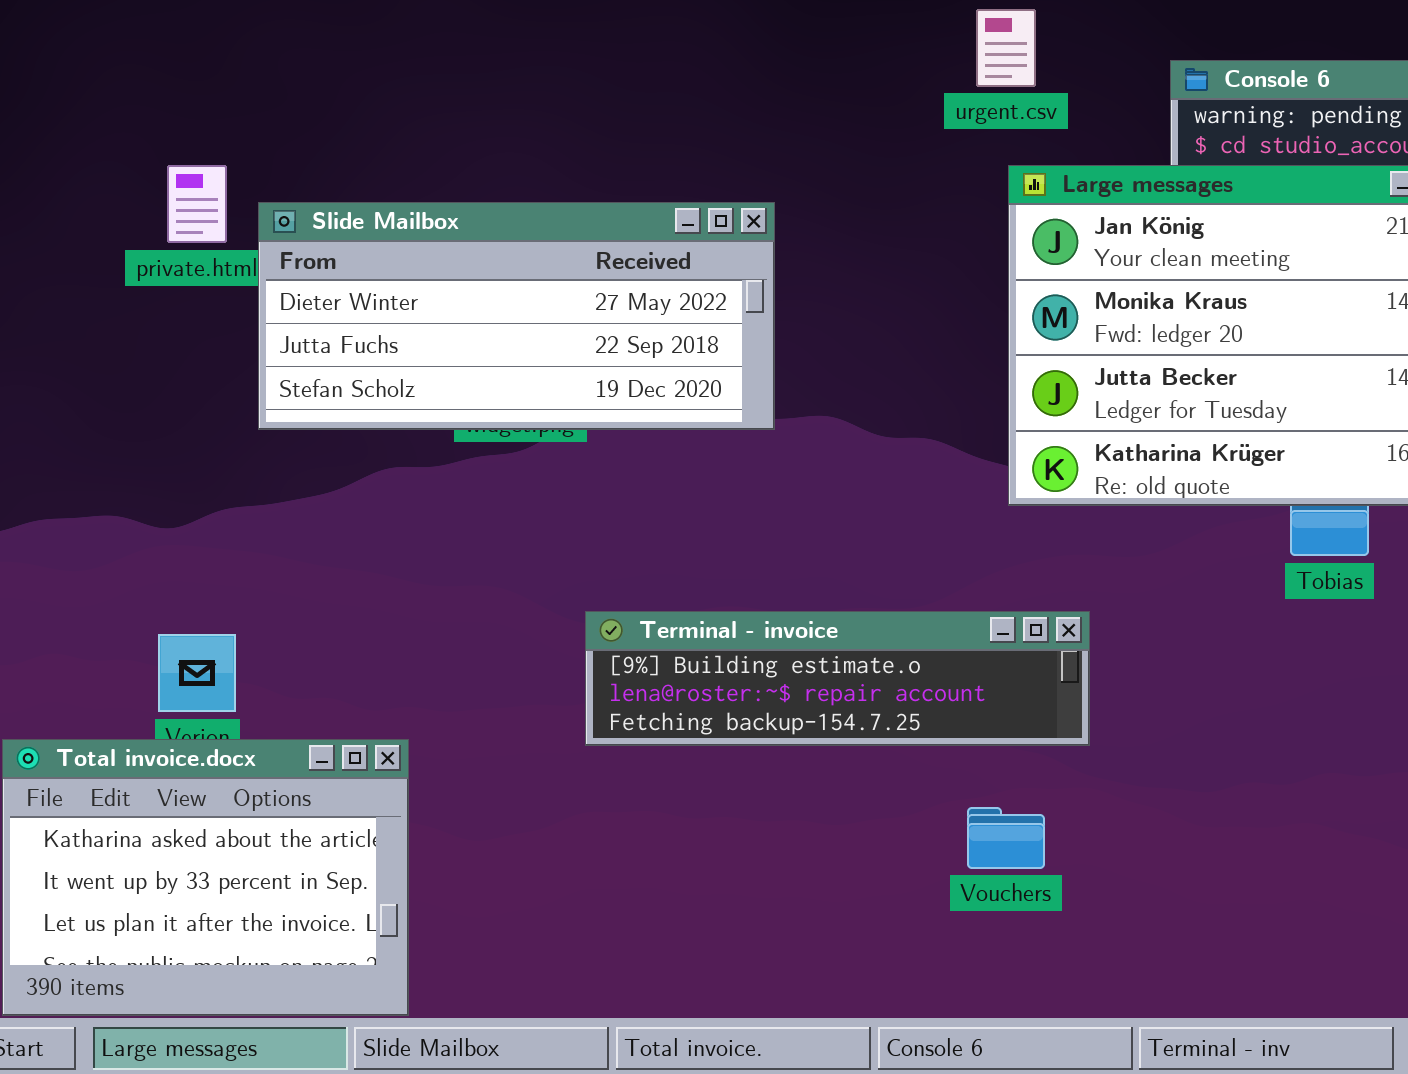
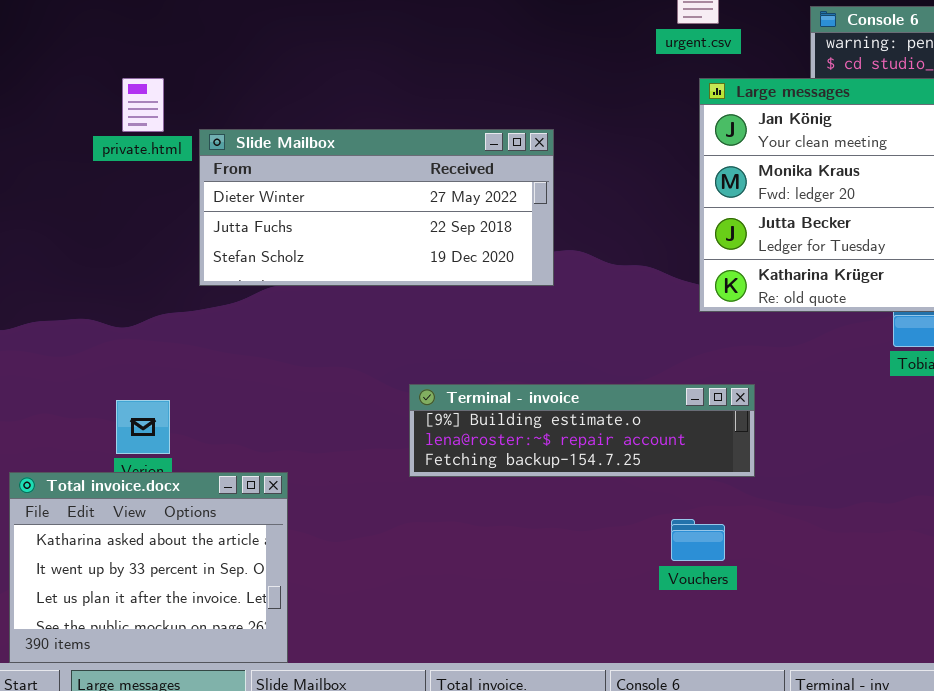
Slide Mailbox: [258,202,775,430] -> [199,129,554,286], moved

